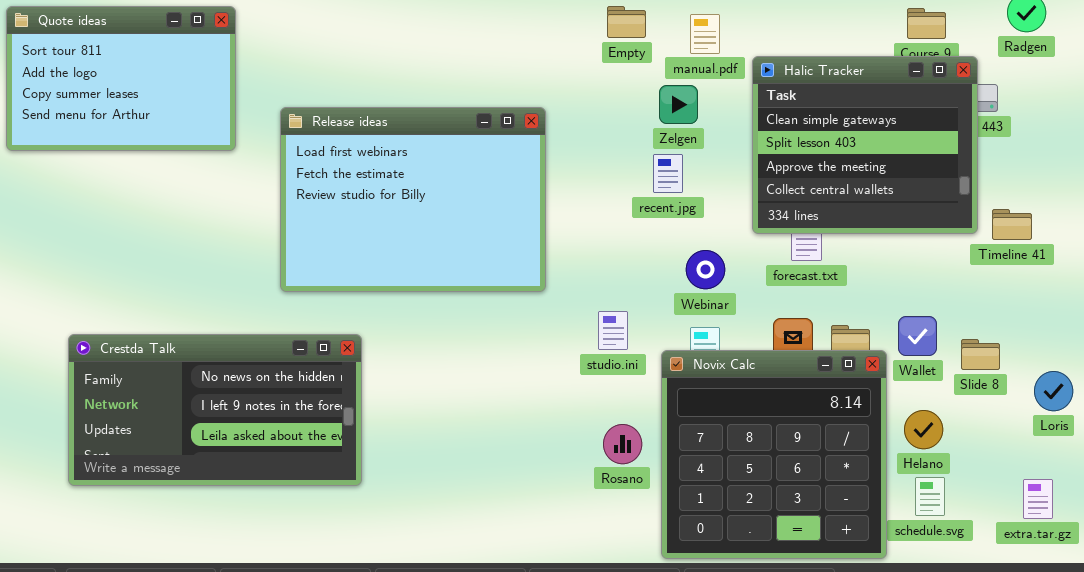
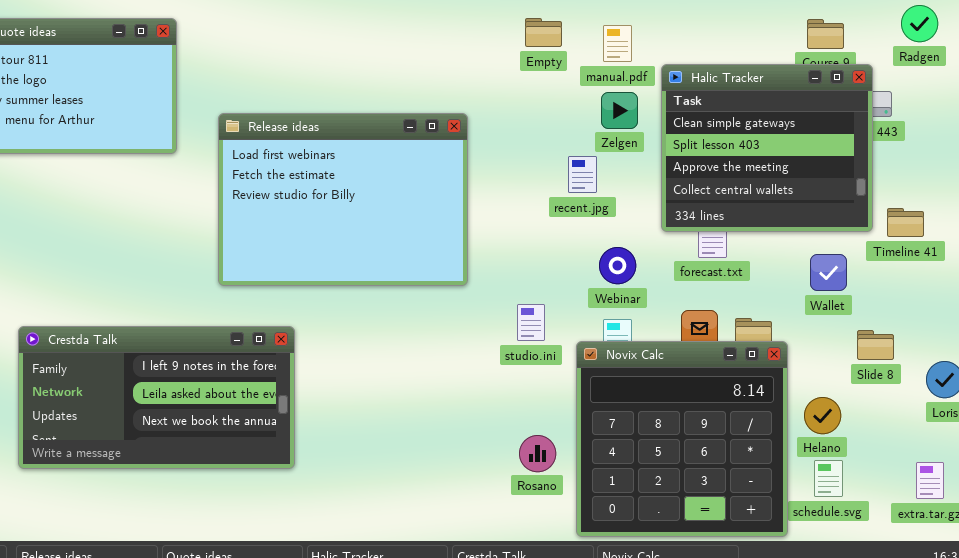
Zelgen: [659,85,698,124] -> [601,92,638,129], moved
Wallet: [898,316,937,356] -> [810,254,847,291], moved
Crestda Talk: [68,334,362,486] -> [18,326,295,469], scrolled down 1 row
Rosano: [603,424,642,464] -> [519,435,556,472], moved

